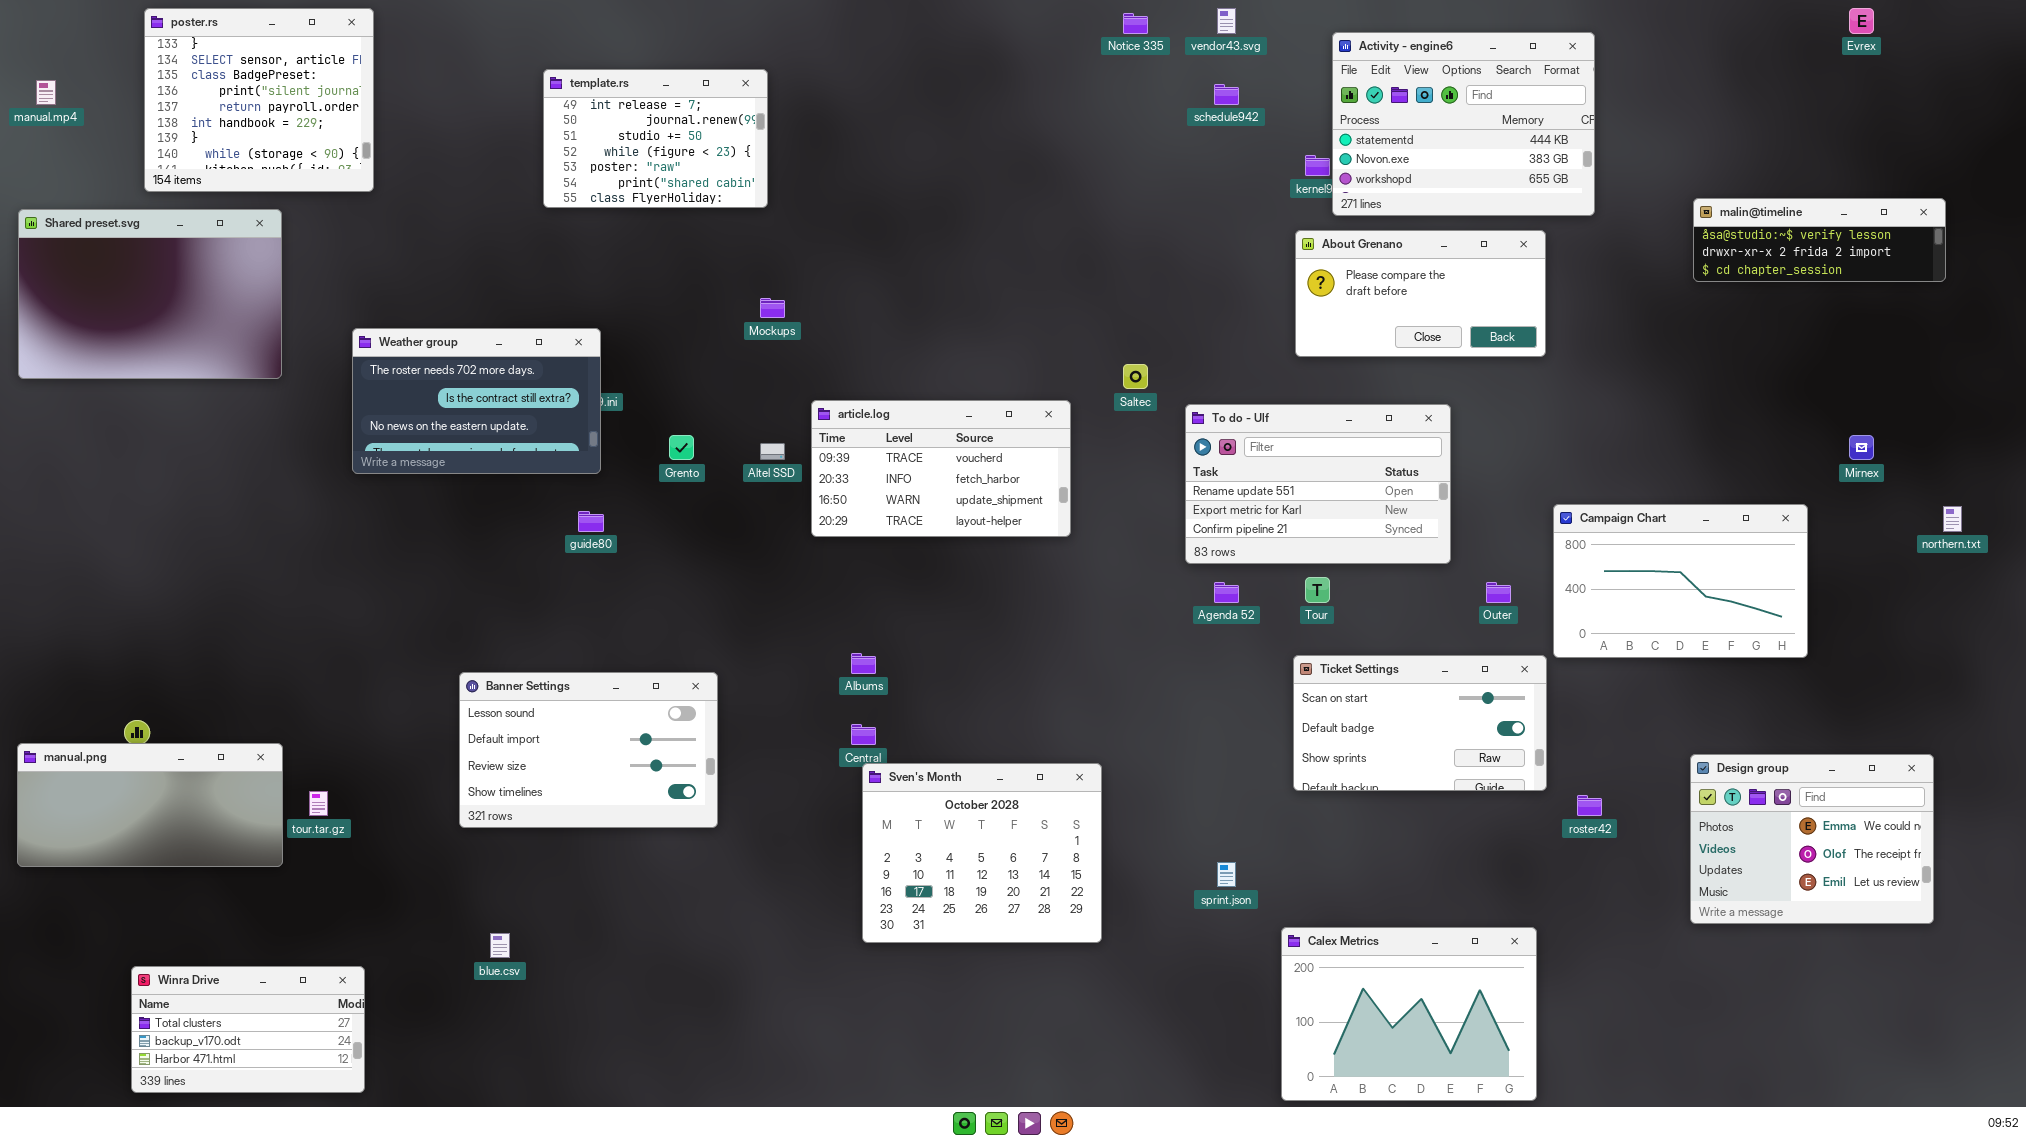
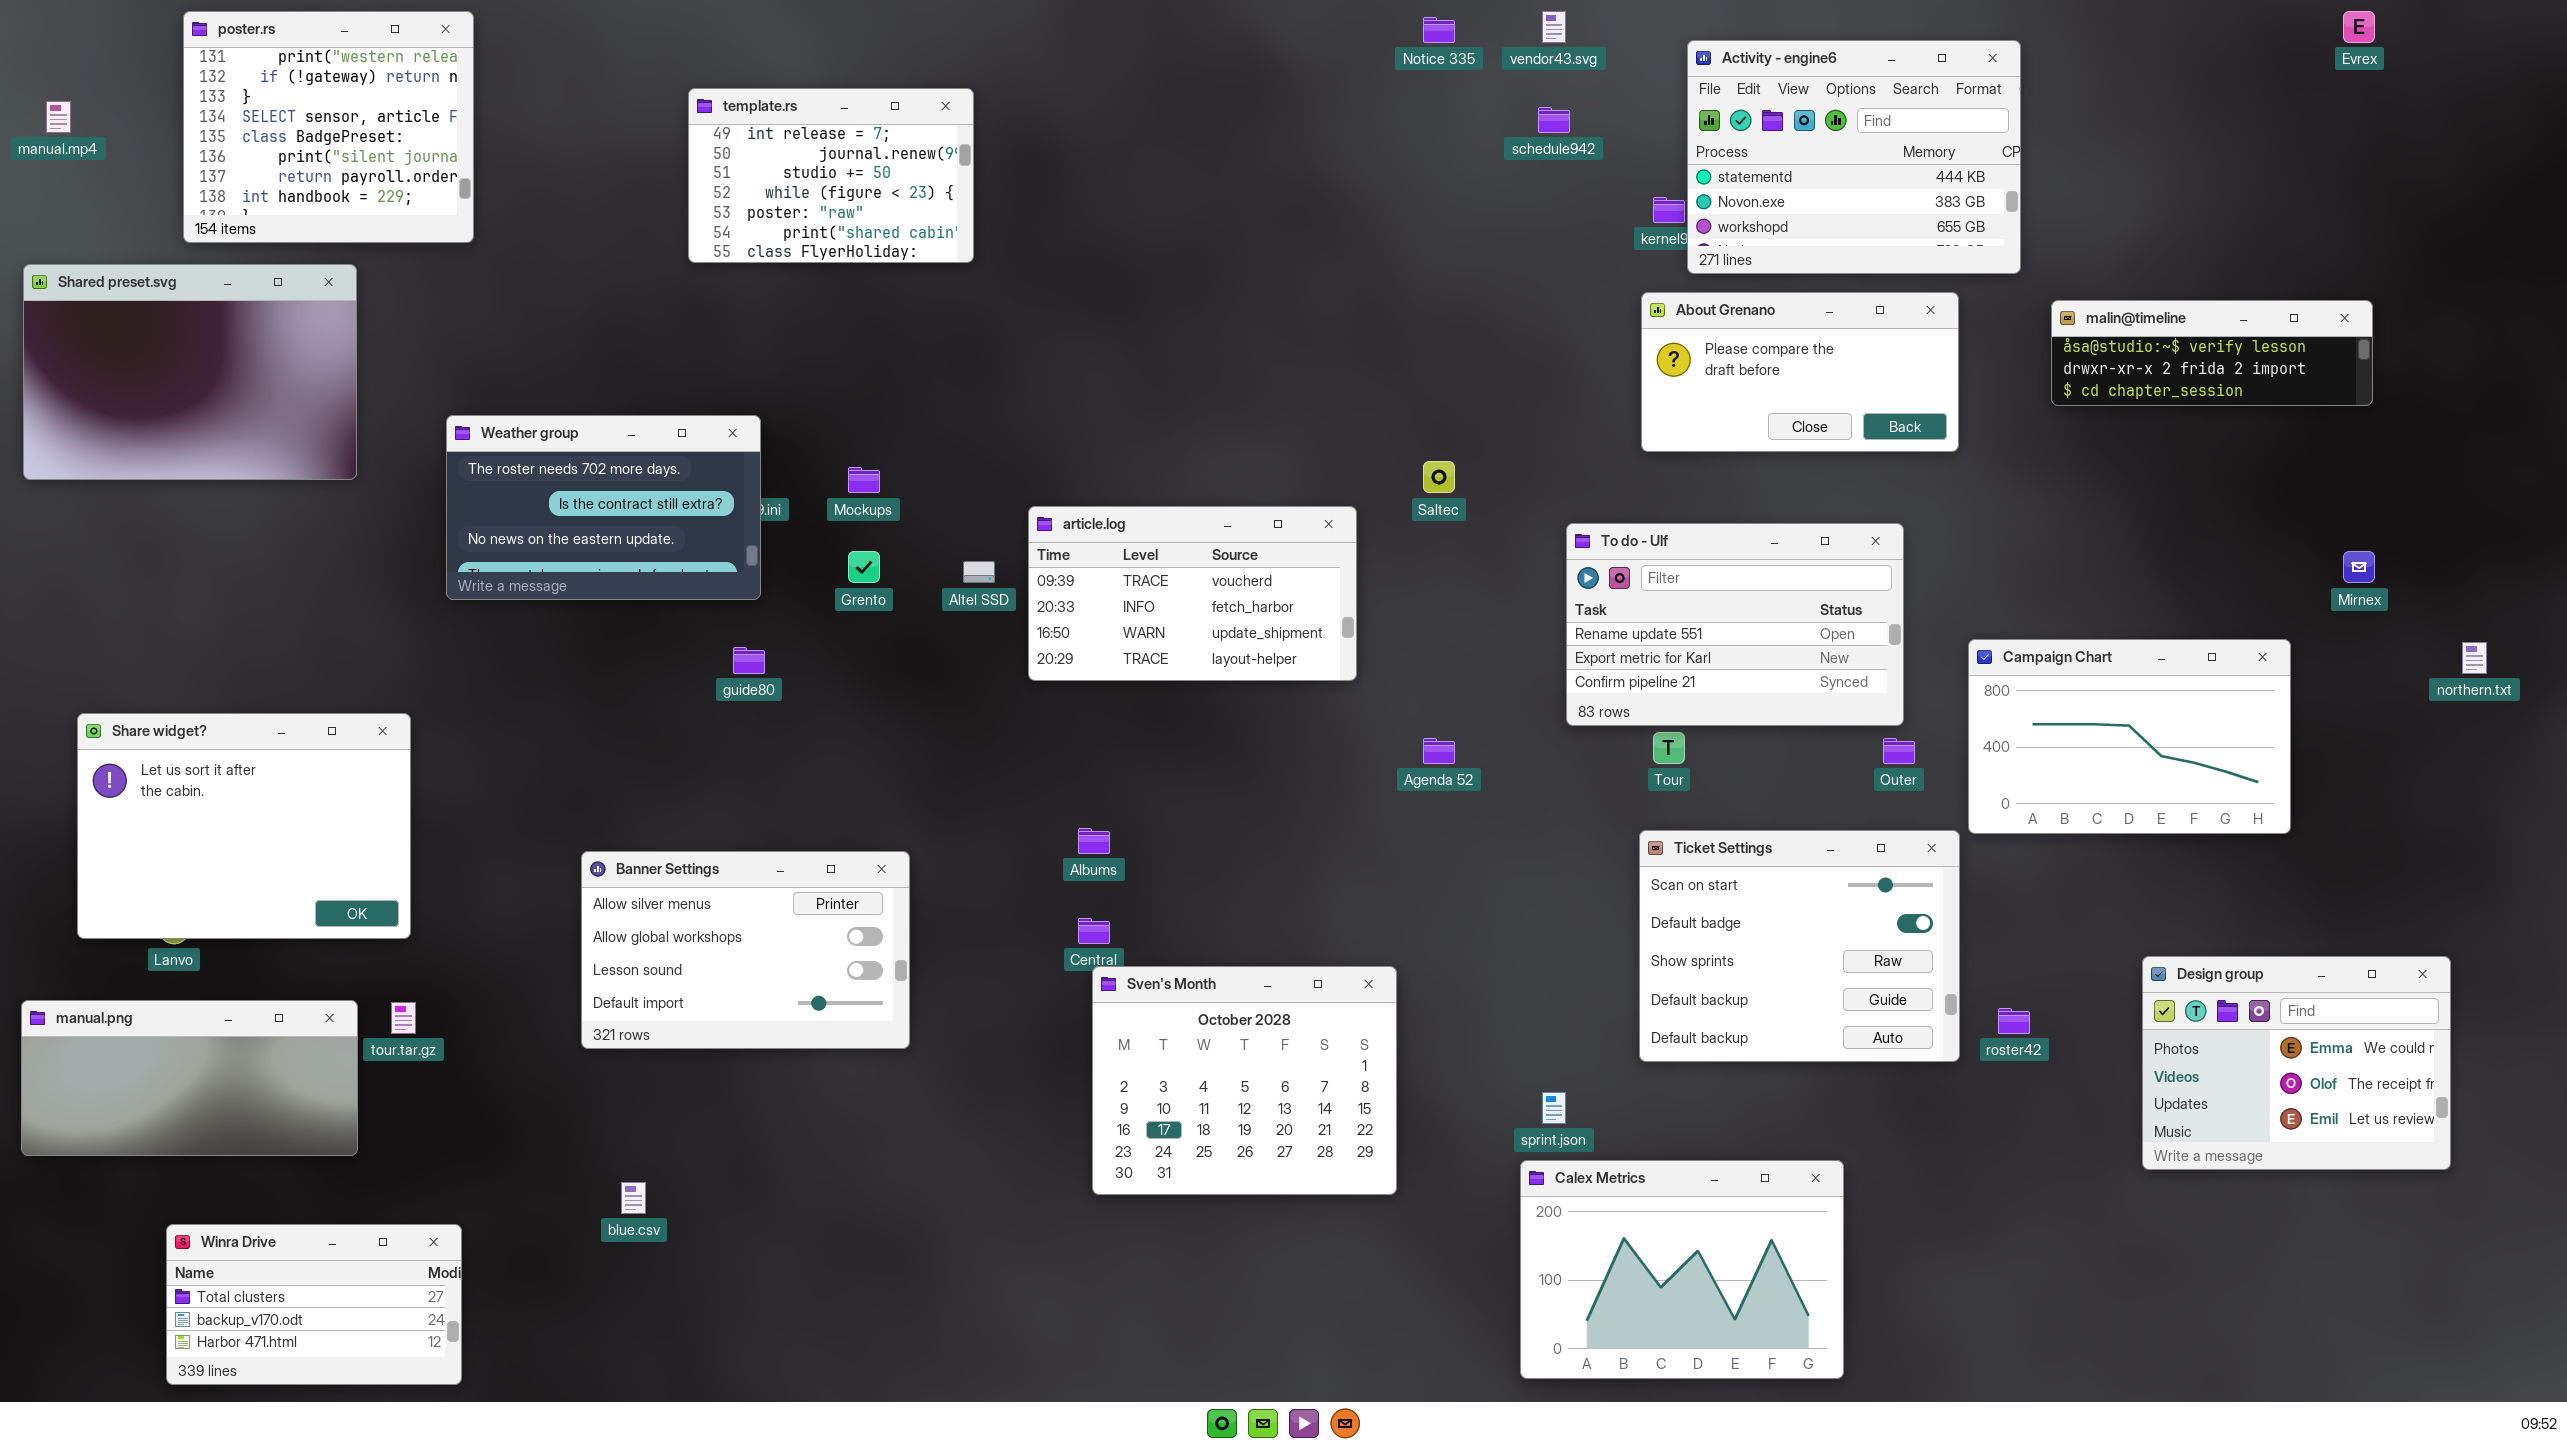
poster.rs: [144,8,374,192] -> [183,11,474,243], scrolled up 2 rows
malin@timeline: [1693,198,1946,282] -> [2051,300,2373,406], moved
Mockups: [760,298,785,318] -> [848,467,880,493], moved
To do - Ulf: [1185,404,1451,564] -> [1566,523,1904,726], moved
Share widget?: none -> [77,713,411,939], opened
Agenda 52: [1214,582,1239,603] -> [1423,738,1455,764], moved
Ticket Settings: [1293,655,1547,791] -> [1639,830,1960,1062], resized
Banner Settings: [459,672,718,828] -> [581,851,910,1049], scrolled up 2 rows
manual.png: [17,743,283,867] -> [21,1000,358,1156], moved
Calex Metrics: [1281,927,1537,1101] -> [1520,1160,1844,1379], moved

